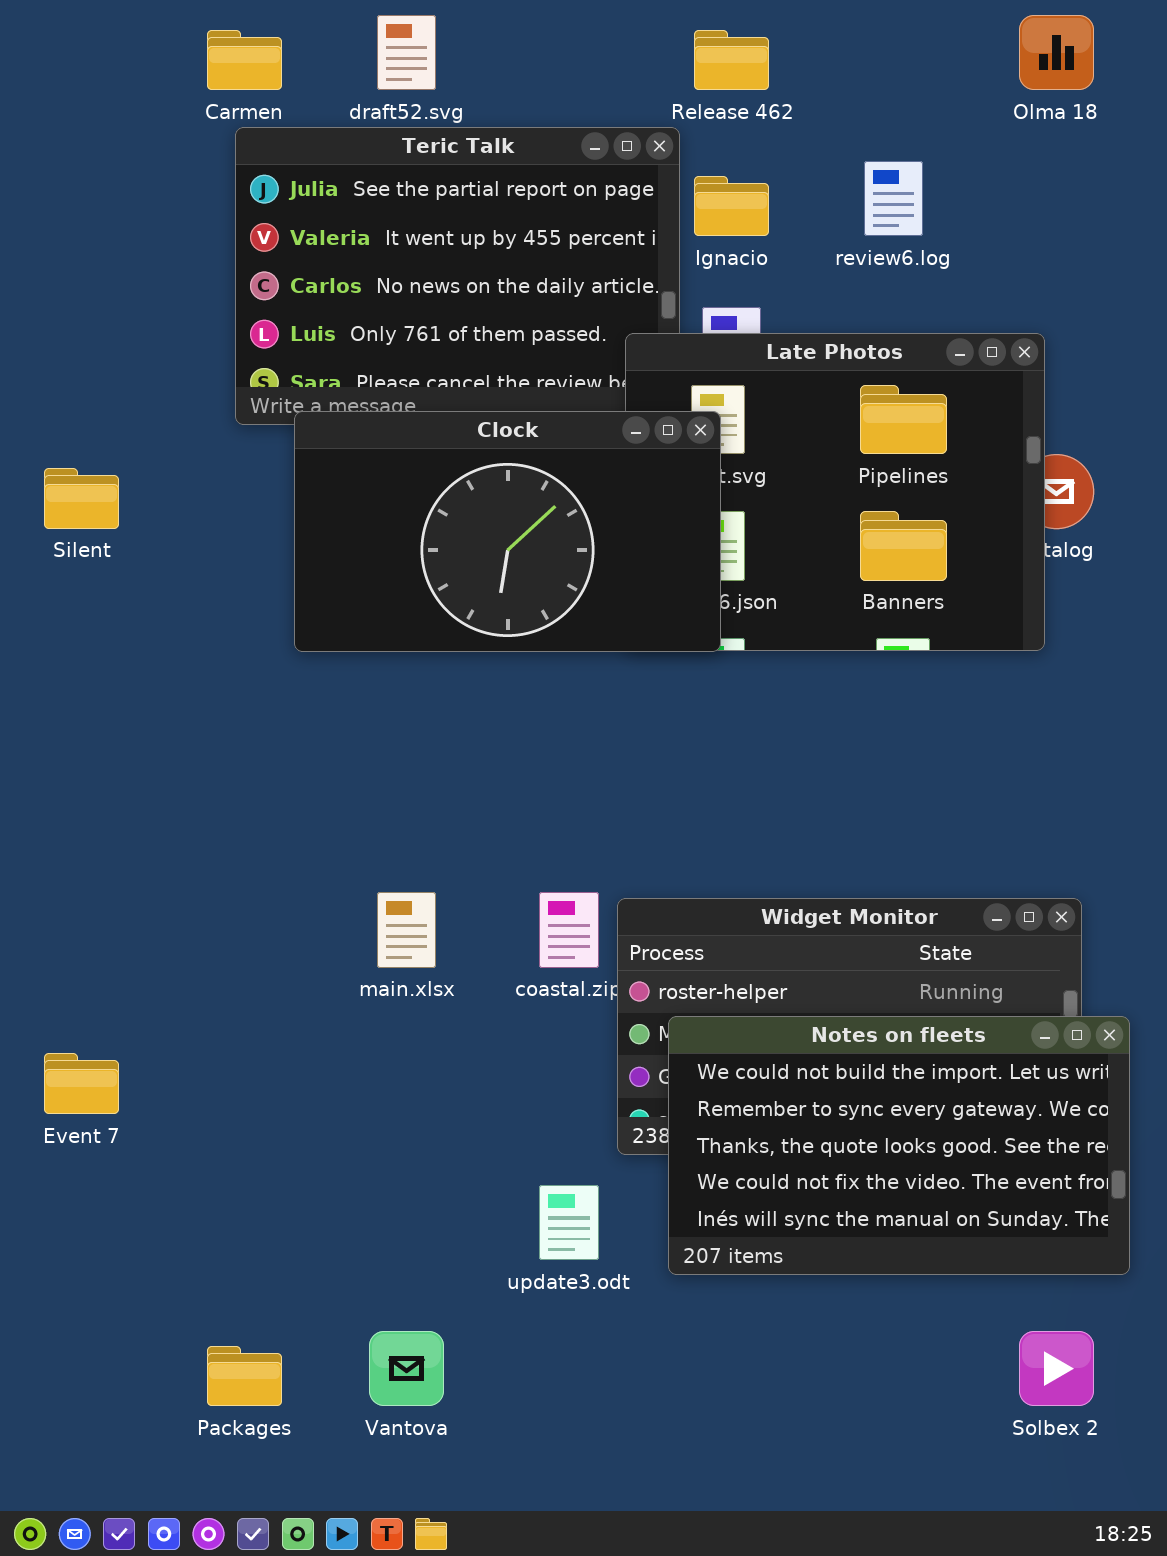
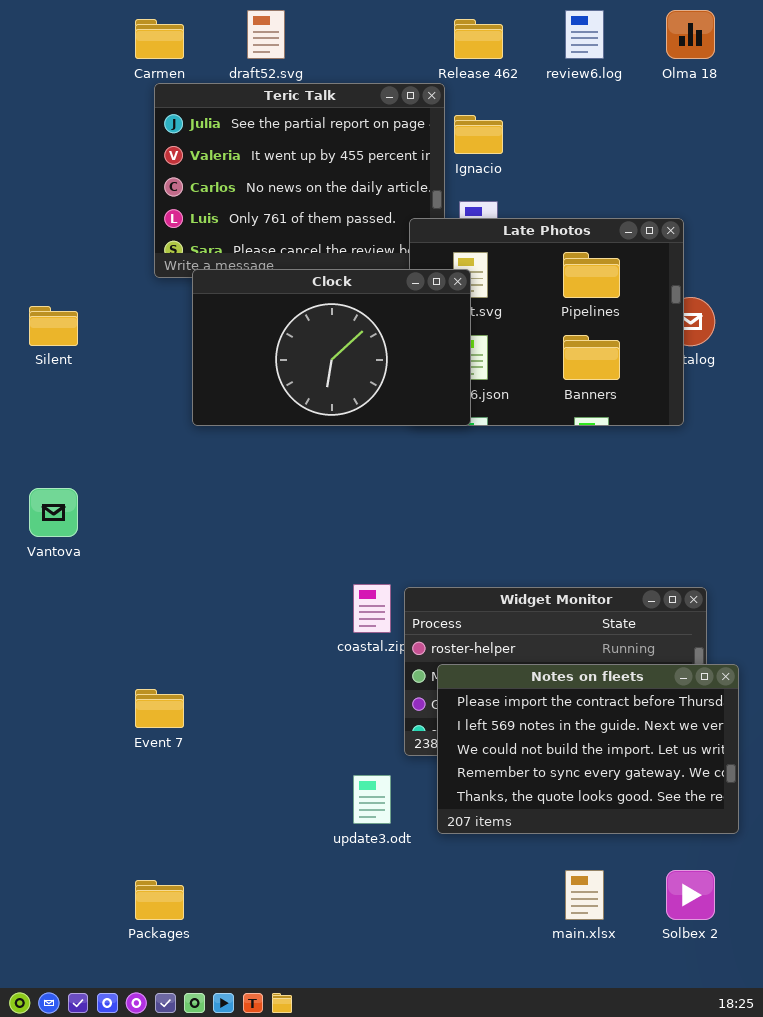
review6.log: [864,161,923,236] -> [565,10,604,59], moved
main.xlsx: [377,892,436,968] -> [565,870,604,920], moved
Notes on fleets: [668,1016,1130,1275] -> [437,664,739,834], scrolled up 2 rows
Event 7: [44,1053,119,1114] -> [135,689,184,728], moved
Vantova: [369,1331,444,1406] -> [29,488,78,537], moved

